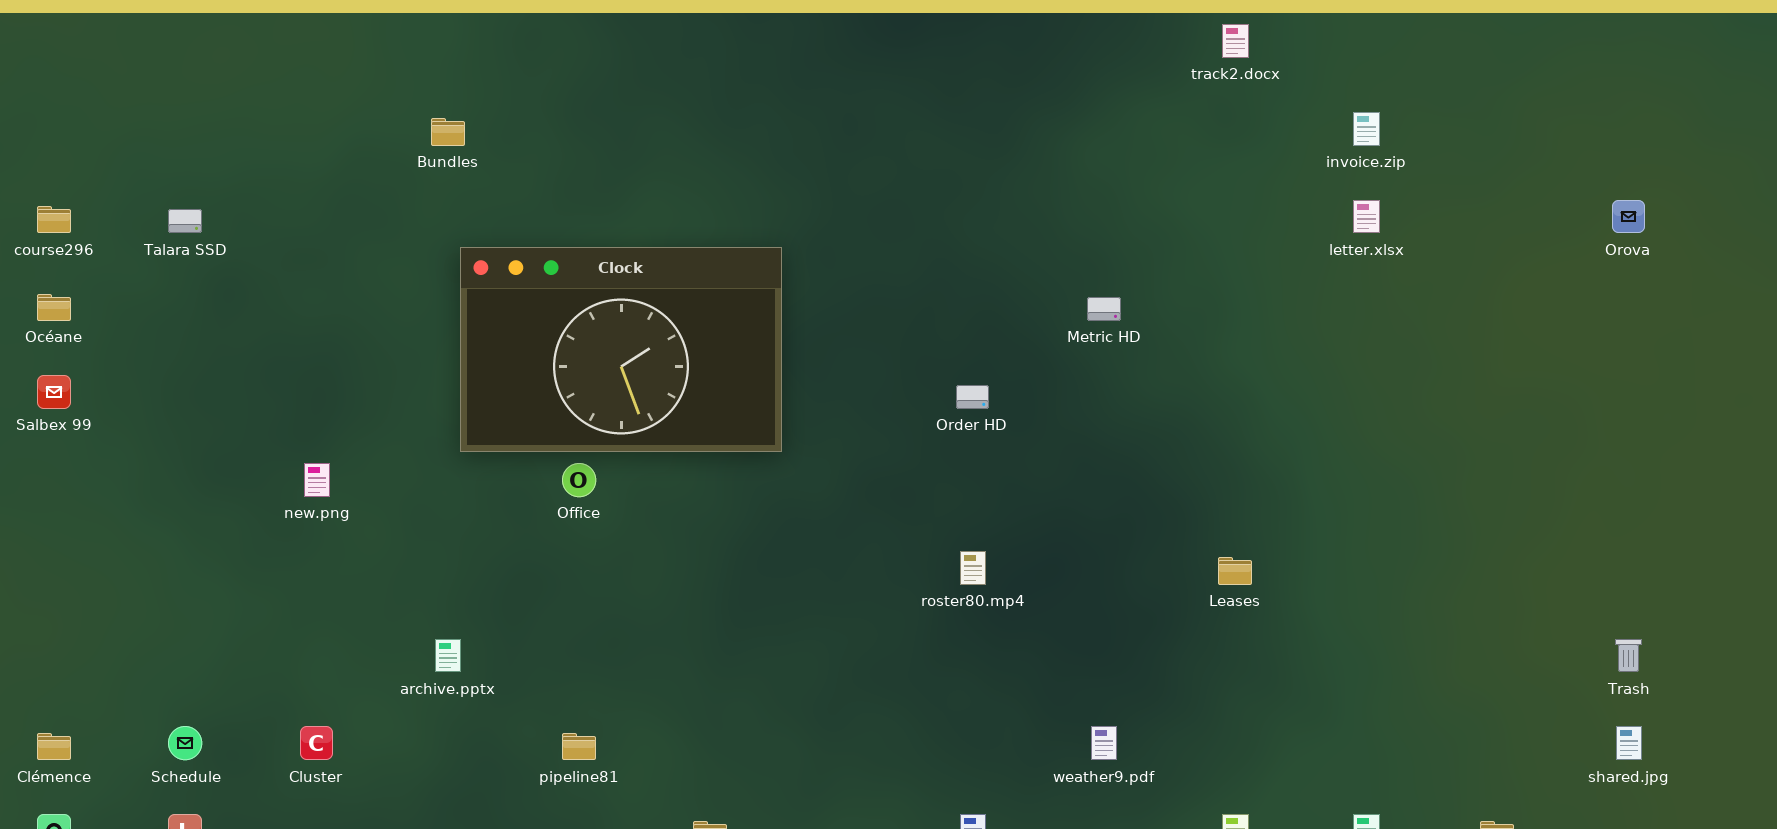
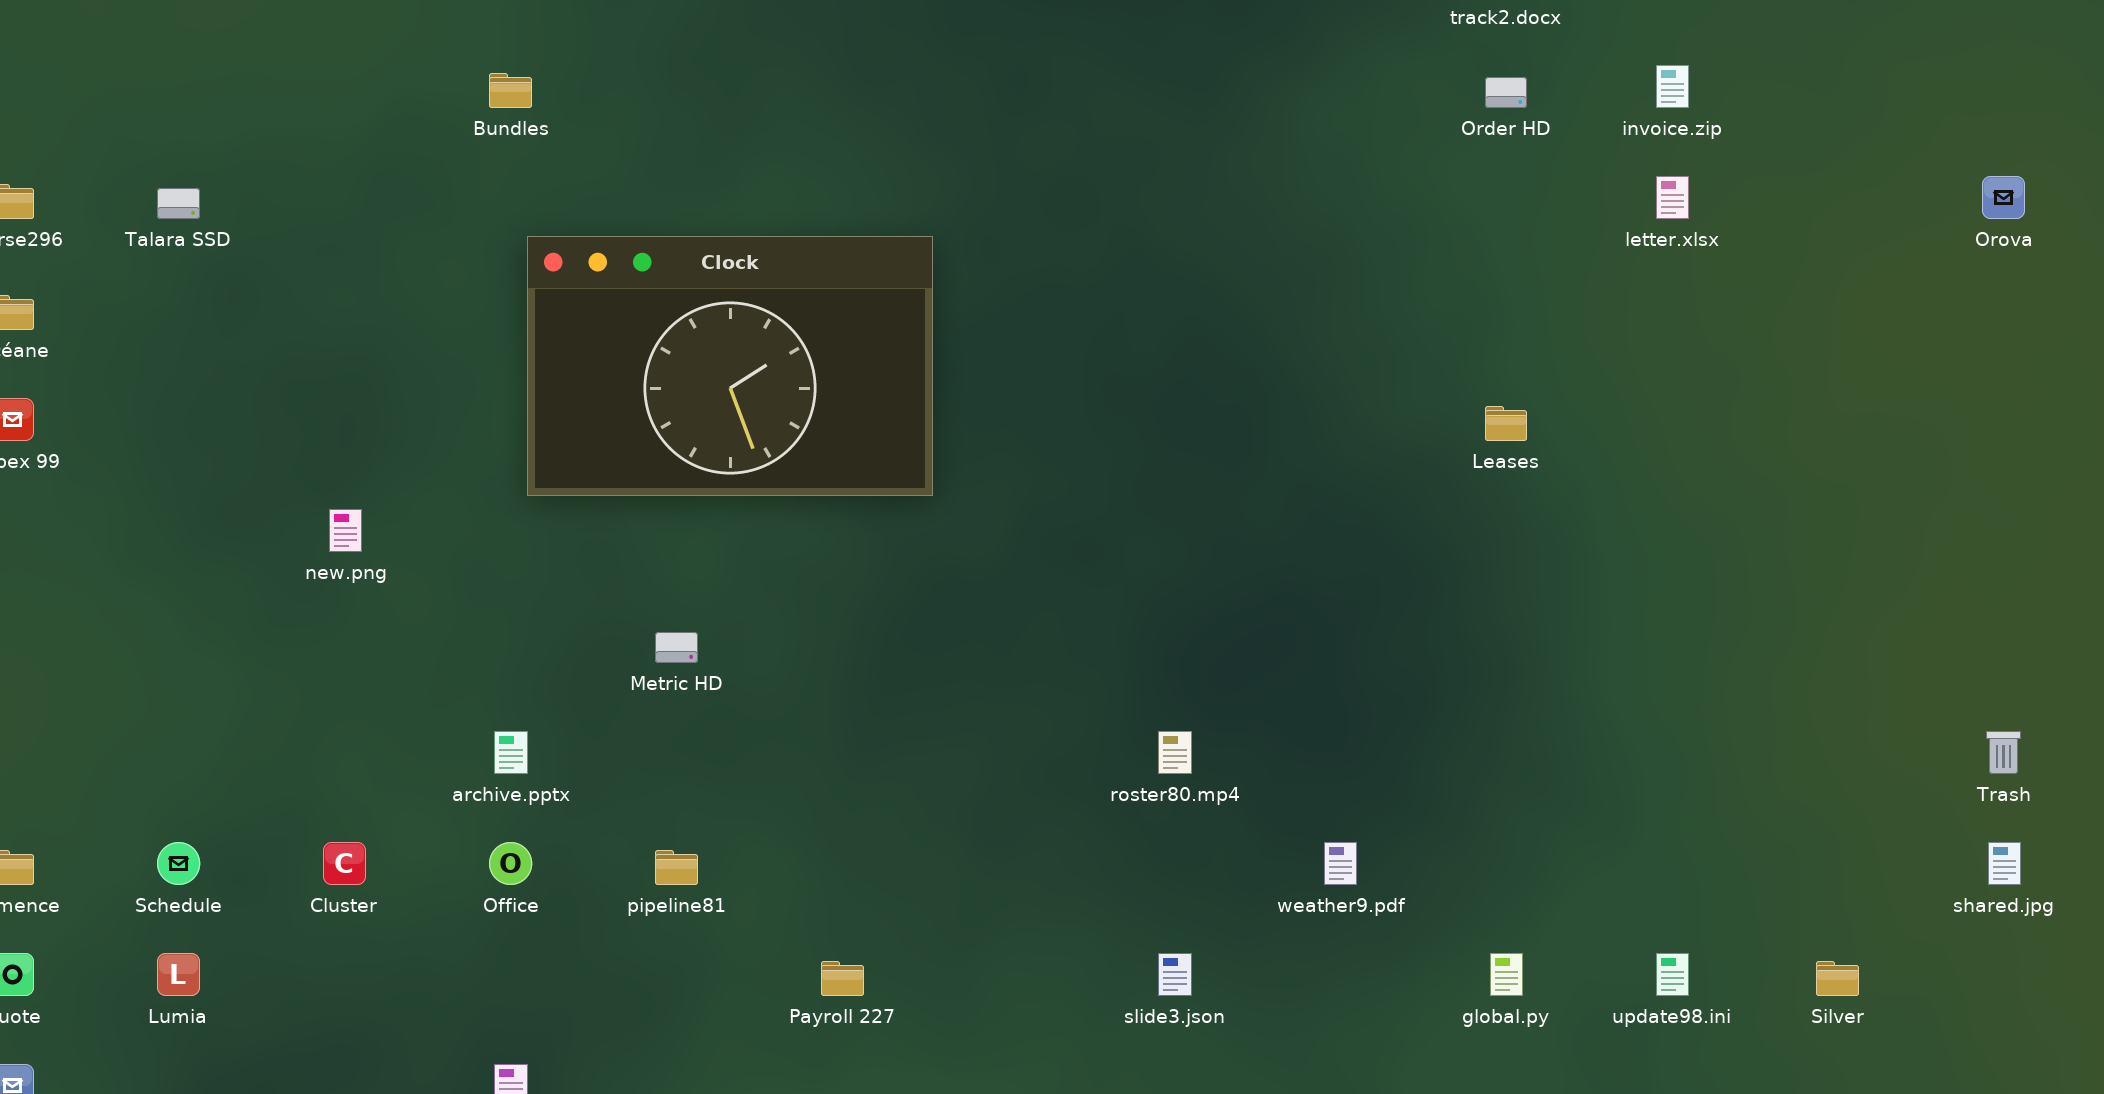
Metric HD: [1087,297,1121,321] -> [655,632,698,663], moved
Order HD: [956,385,989,409] -> [1485,77,1527,108], moved
Office: [562,463,596,497] -> [489,842,532,885], moved
roster80.mp4: [960,551,986,585] -> [1158,731,1192,774], moved
Leases: [1218,557,1252,585] -> [1485,406,1527,441], moved

